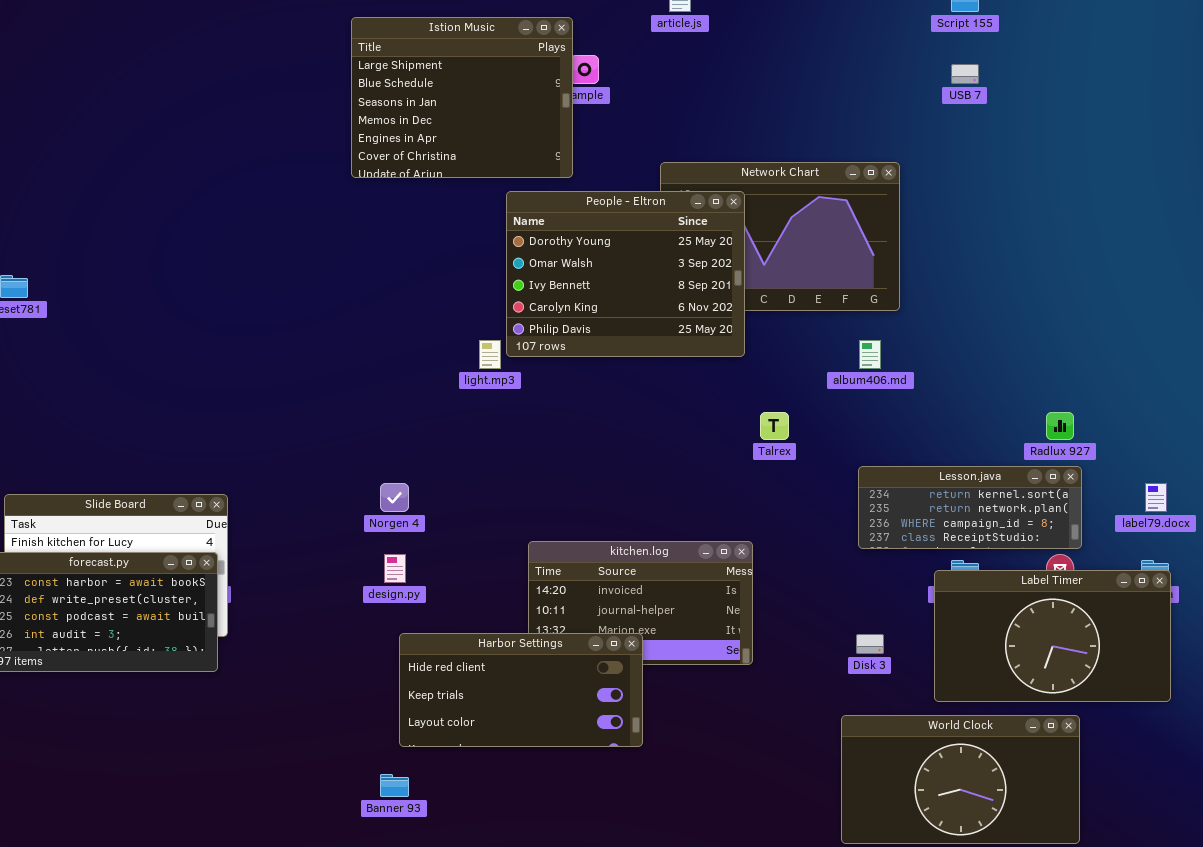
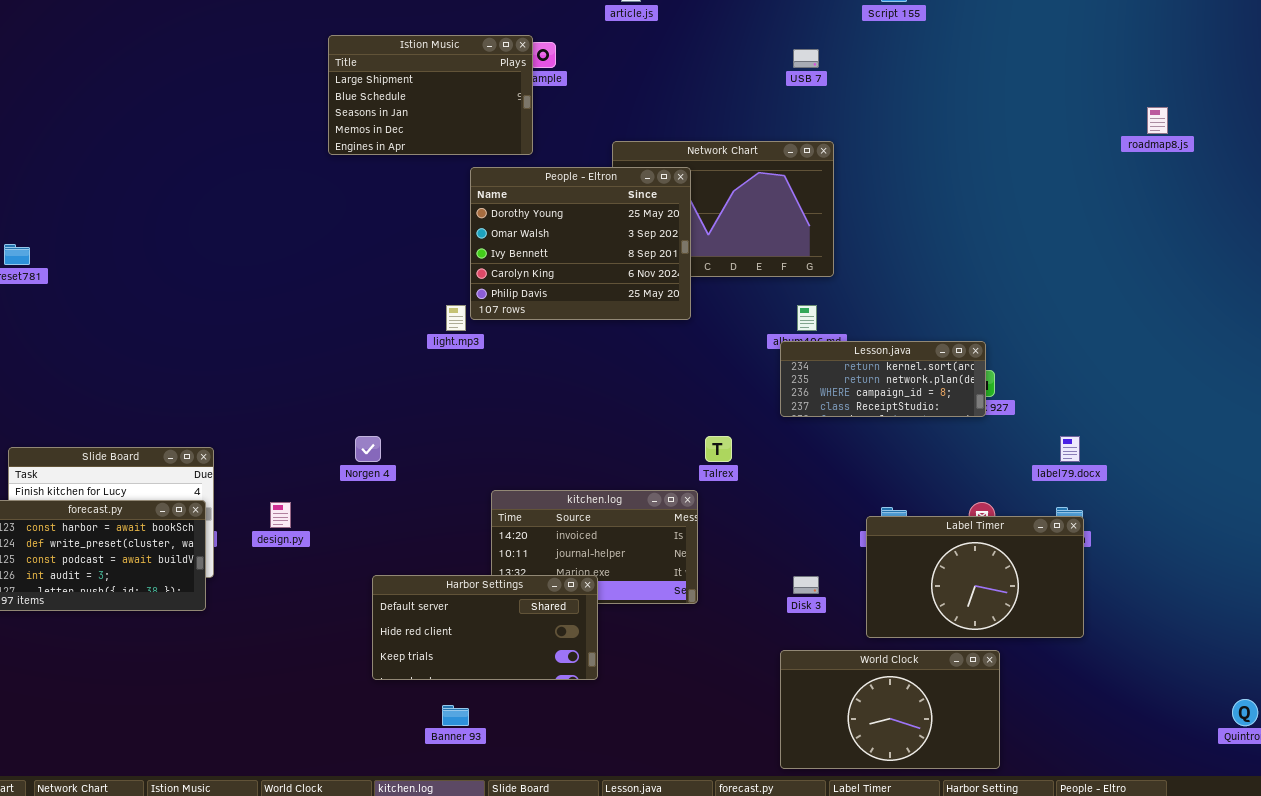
Istion Music: [351,17,573,178] -> [328,35,533,155], resized
USB 7: [951,64,979,84] -> [793,49,819,68], moved
Talrex: [760,412,789,440] -> [705,436,732,462], moved
Lesson.java: [858,466,1082,549] -> [780,341,986,417], moved
design.py: [384,554,406,583] -> [270,502,291,528], moved
Harbor Settings: [399,633,643,747] -> [372,575,598,680], scrolled up 1 row
Banner 93: [380,774,409,797] -> [442,705,469,726], moved

